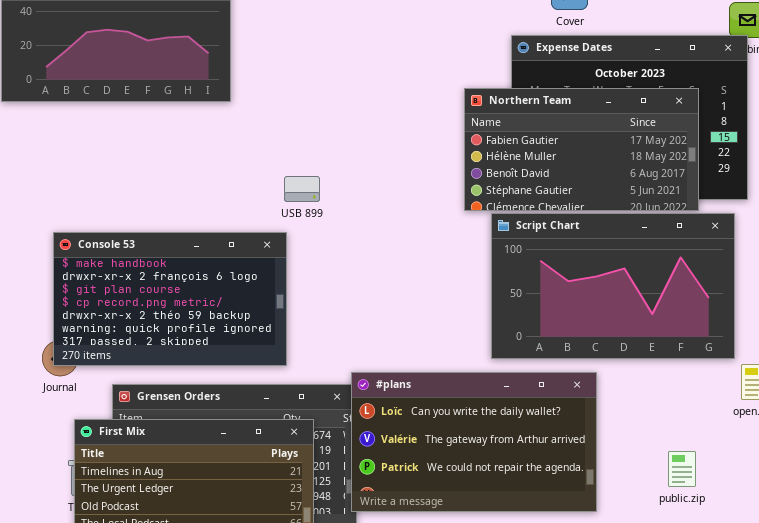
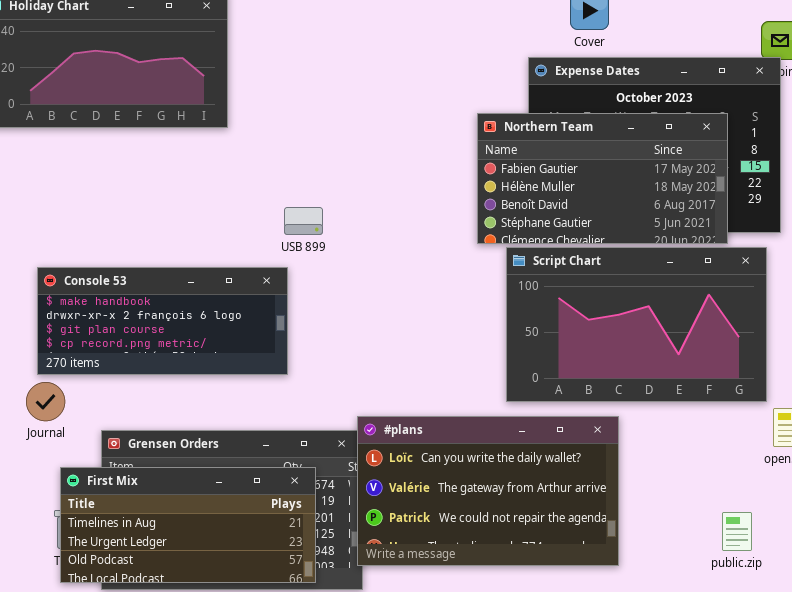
Console 53: [53,232,287,366] -> [37,267,288,375], resized
public.zip: [668,451,696,487] -> [722,512,752,551], moved

